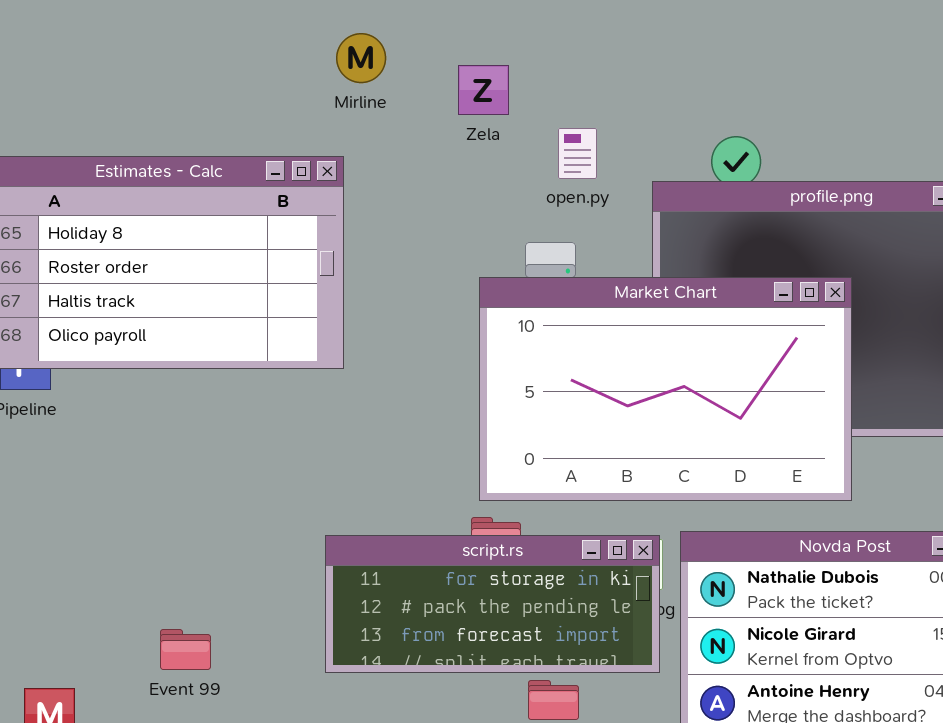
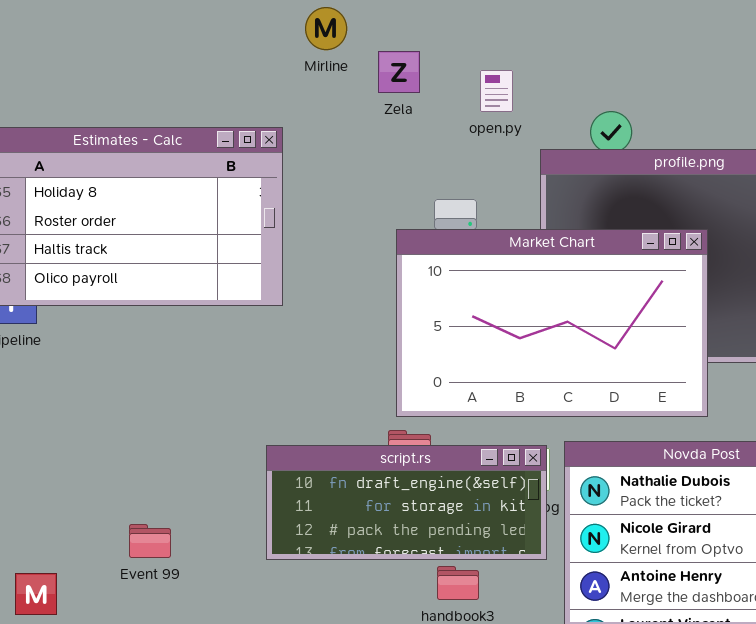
Mirline: [336,33,386,83] -> [305,7,347,50], moved
open.py: [558,128,597,179] -> [480,70,513,112], moved
script.rs: [325,535,660,673] -> [266,445,547,560], scrolled up 1 row

